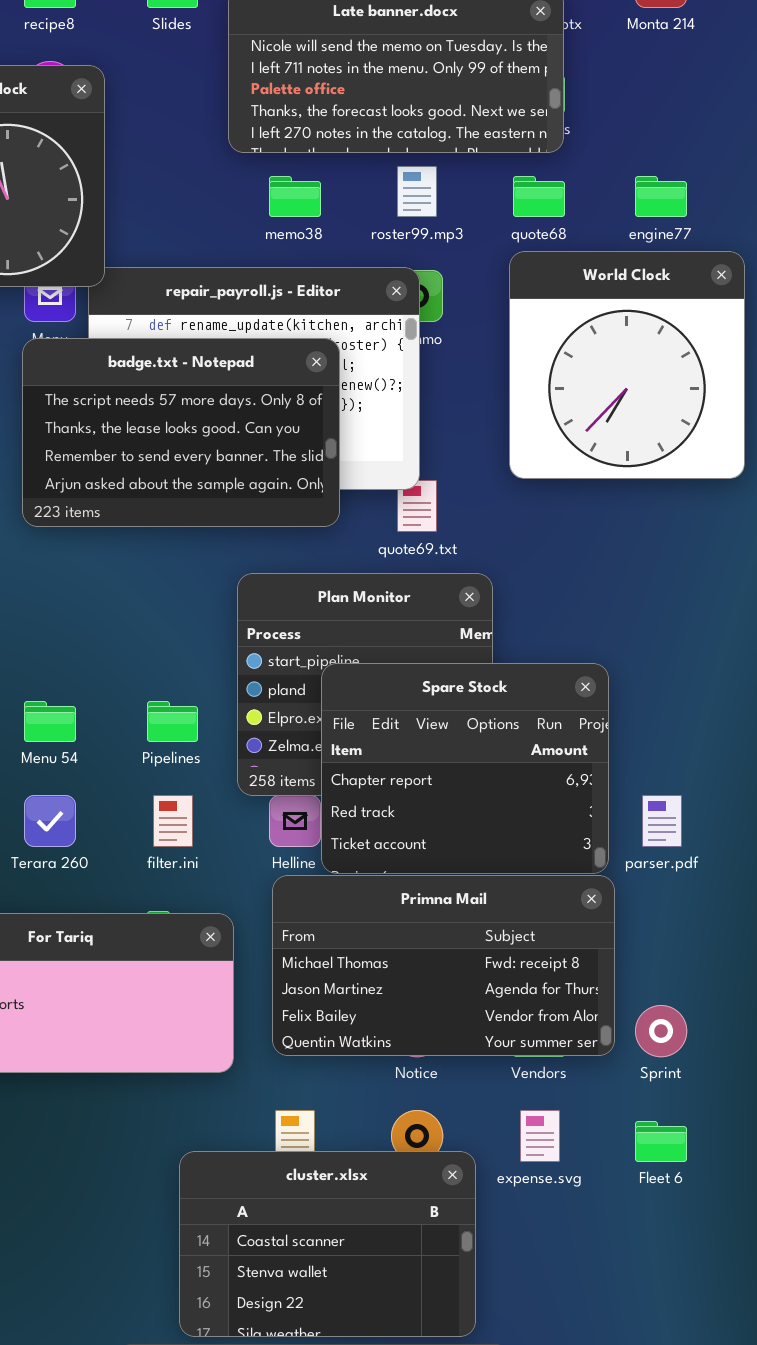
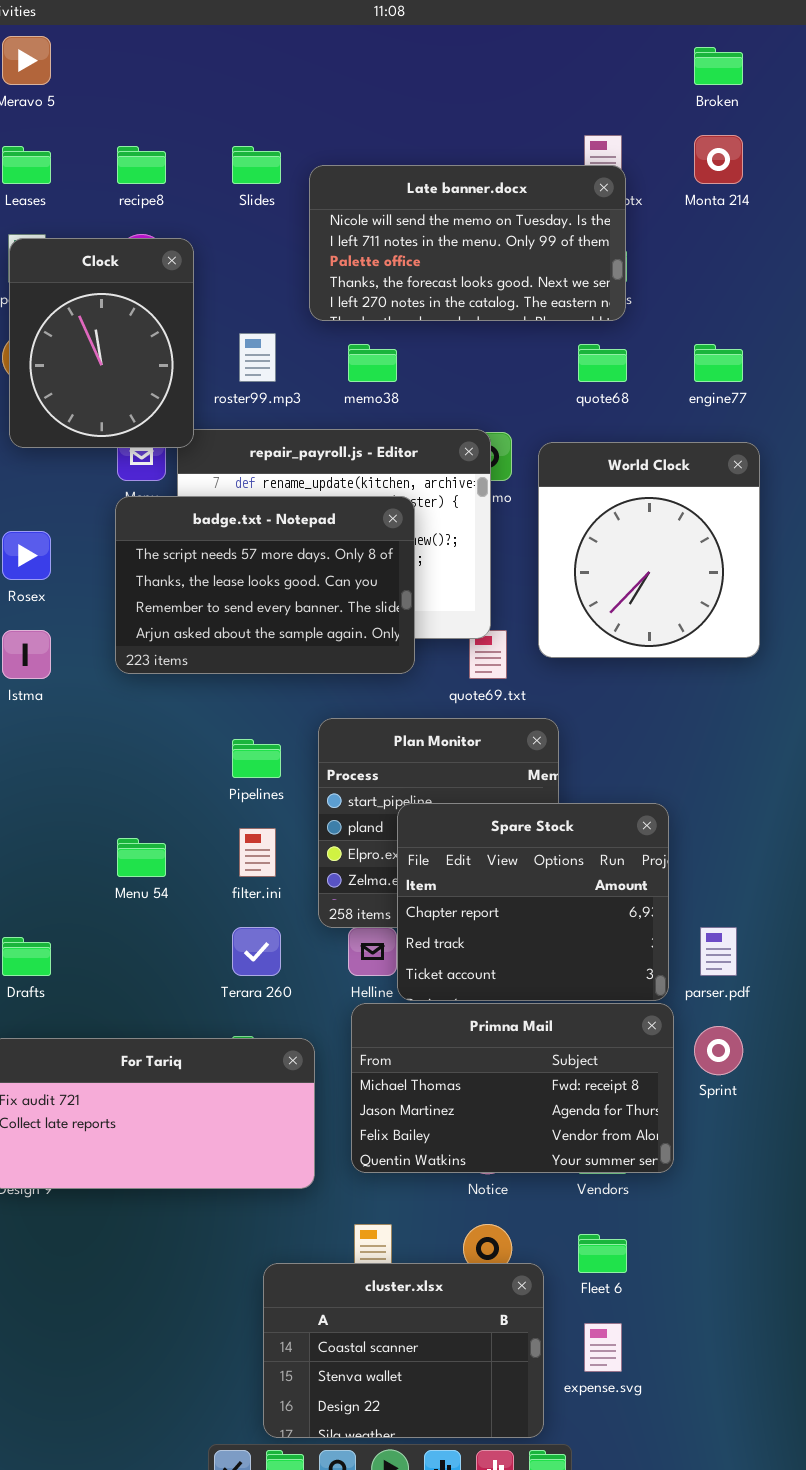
roster99.mp3: [397,166,437,217] -> [239,333,276,382], moved
World Clock: [509,251,745,479] -> [538,442,760,658], moved
Pipelines: [147,701,198,742] -> [232,739,281,778], moved
Terara 260: [24,795,76,847] -> [232,927,281,976], moved
filter.ini: [153,795,193,847] -> [239,828,276,877], moved
Sprint: [635,1005,687,1057] -> [694,1026,743,1075], moved
expense.svg: [520,1110,560,1162] -> [584,1323,622,1372], moved
Fleet 6: [635,1121,687,1162] -> [578,1234,627,1273], moved

